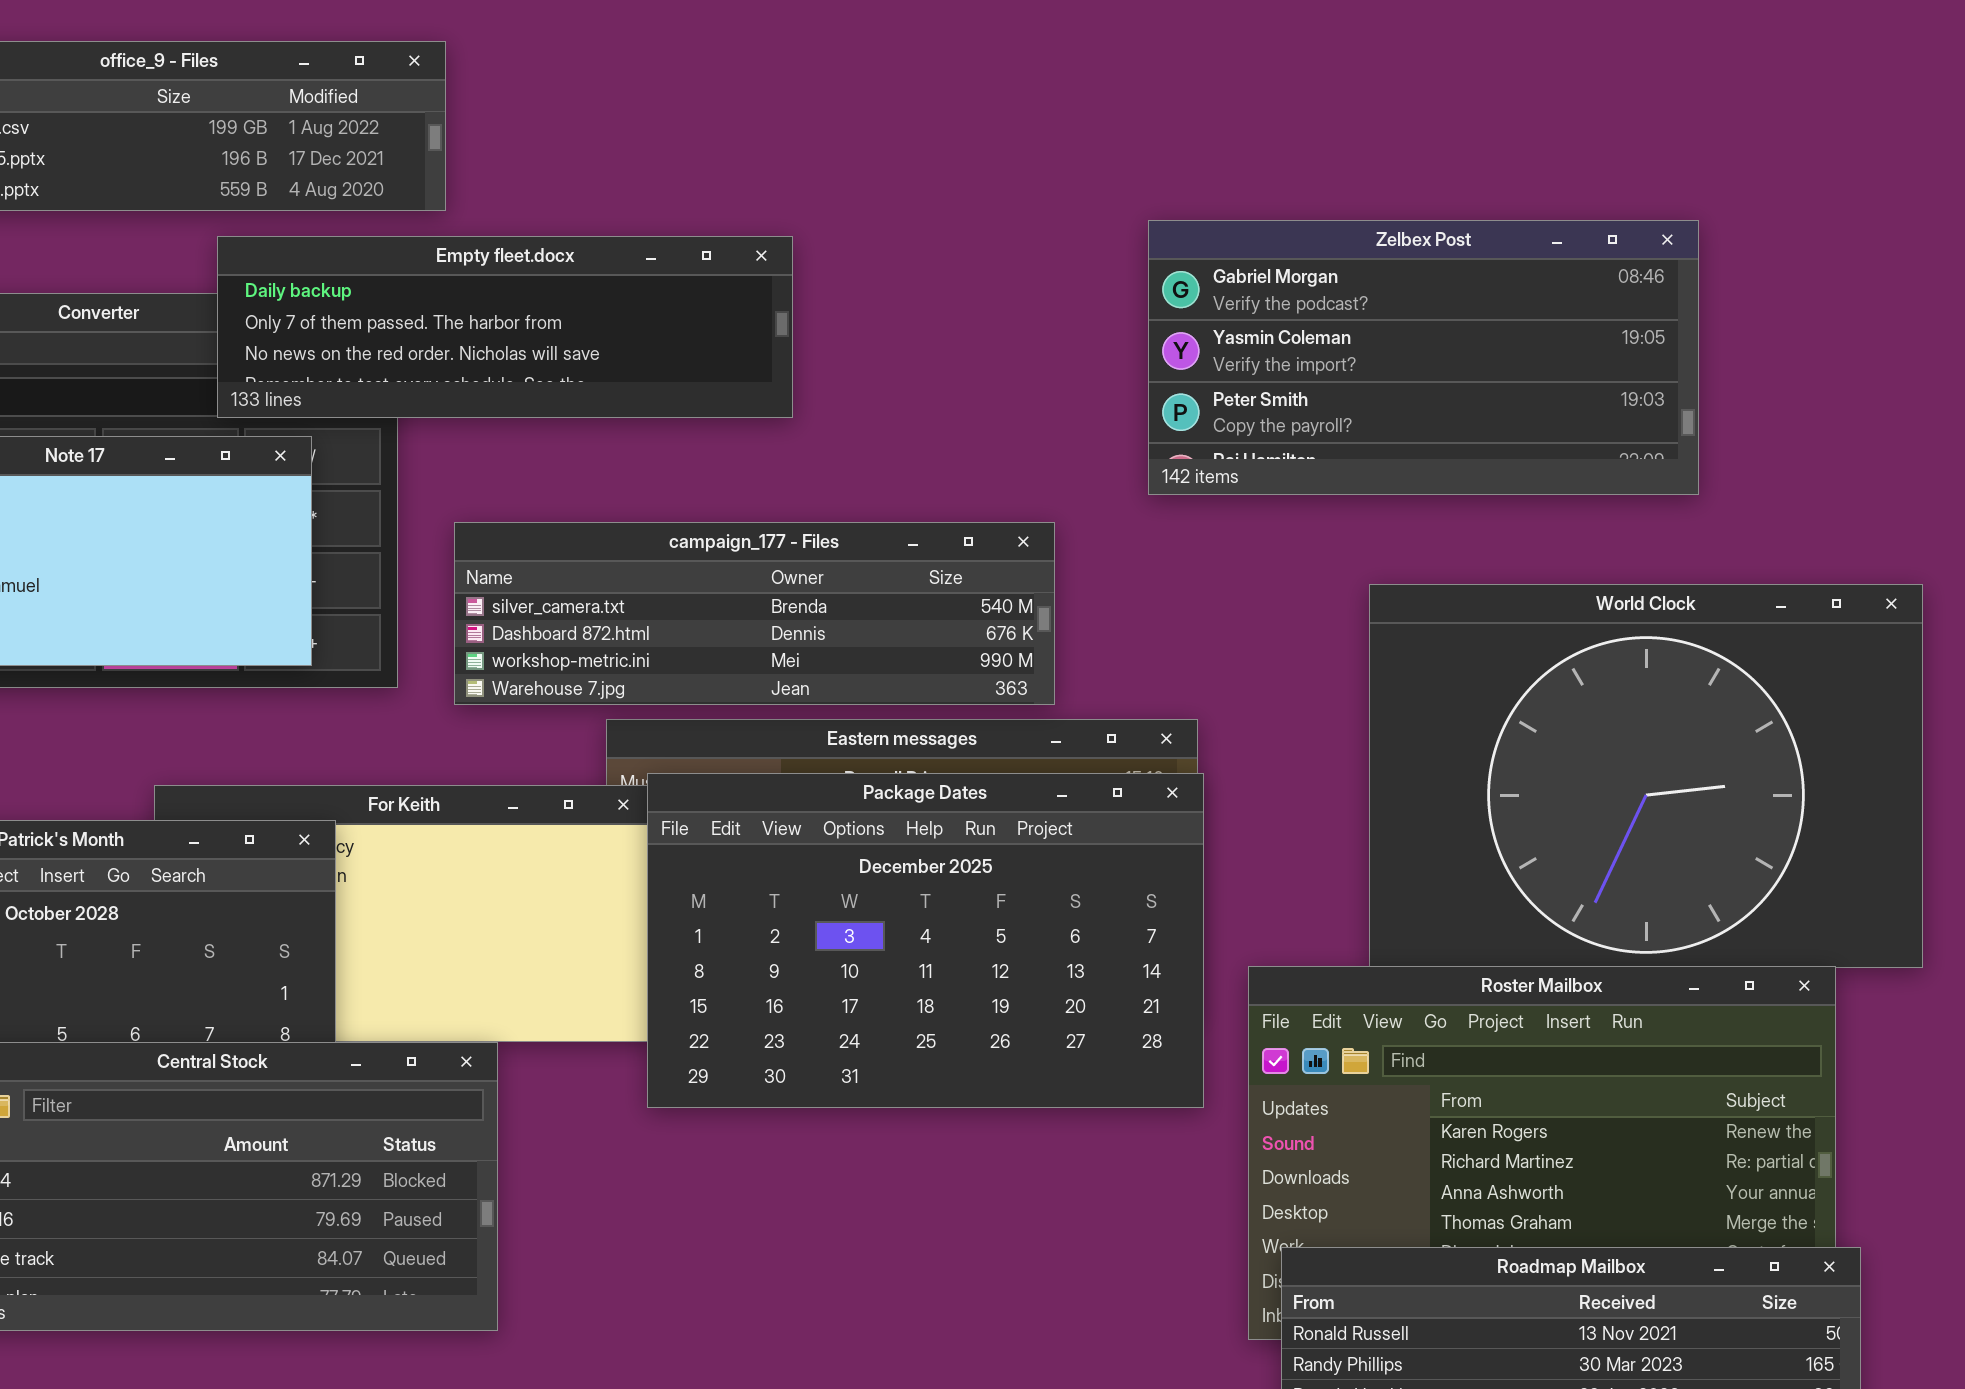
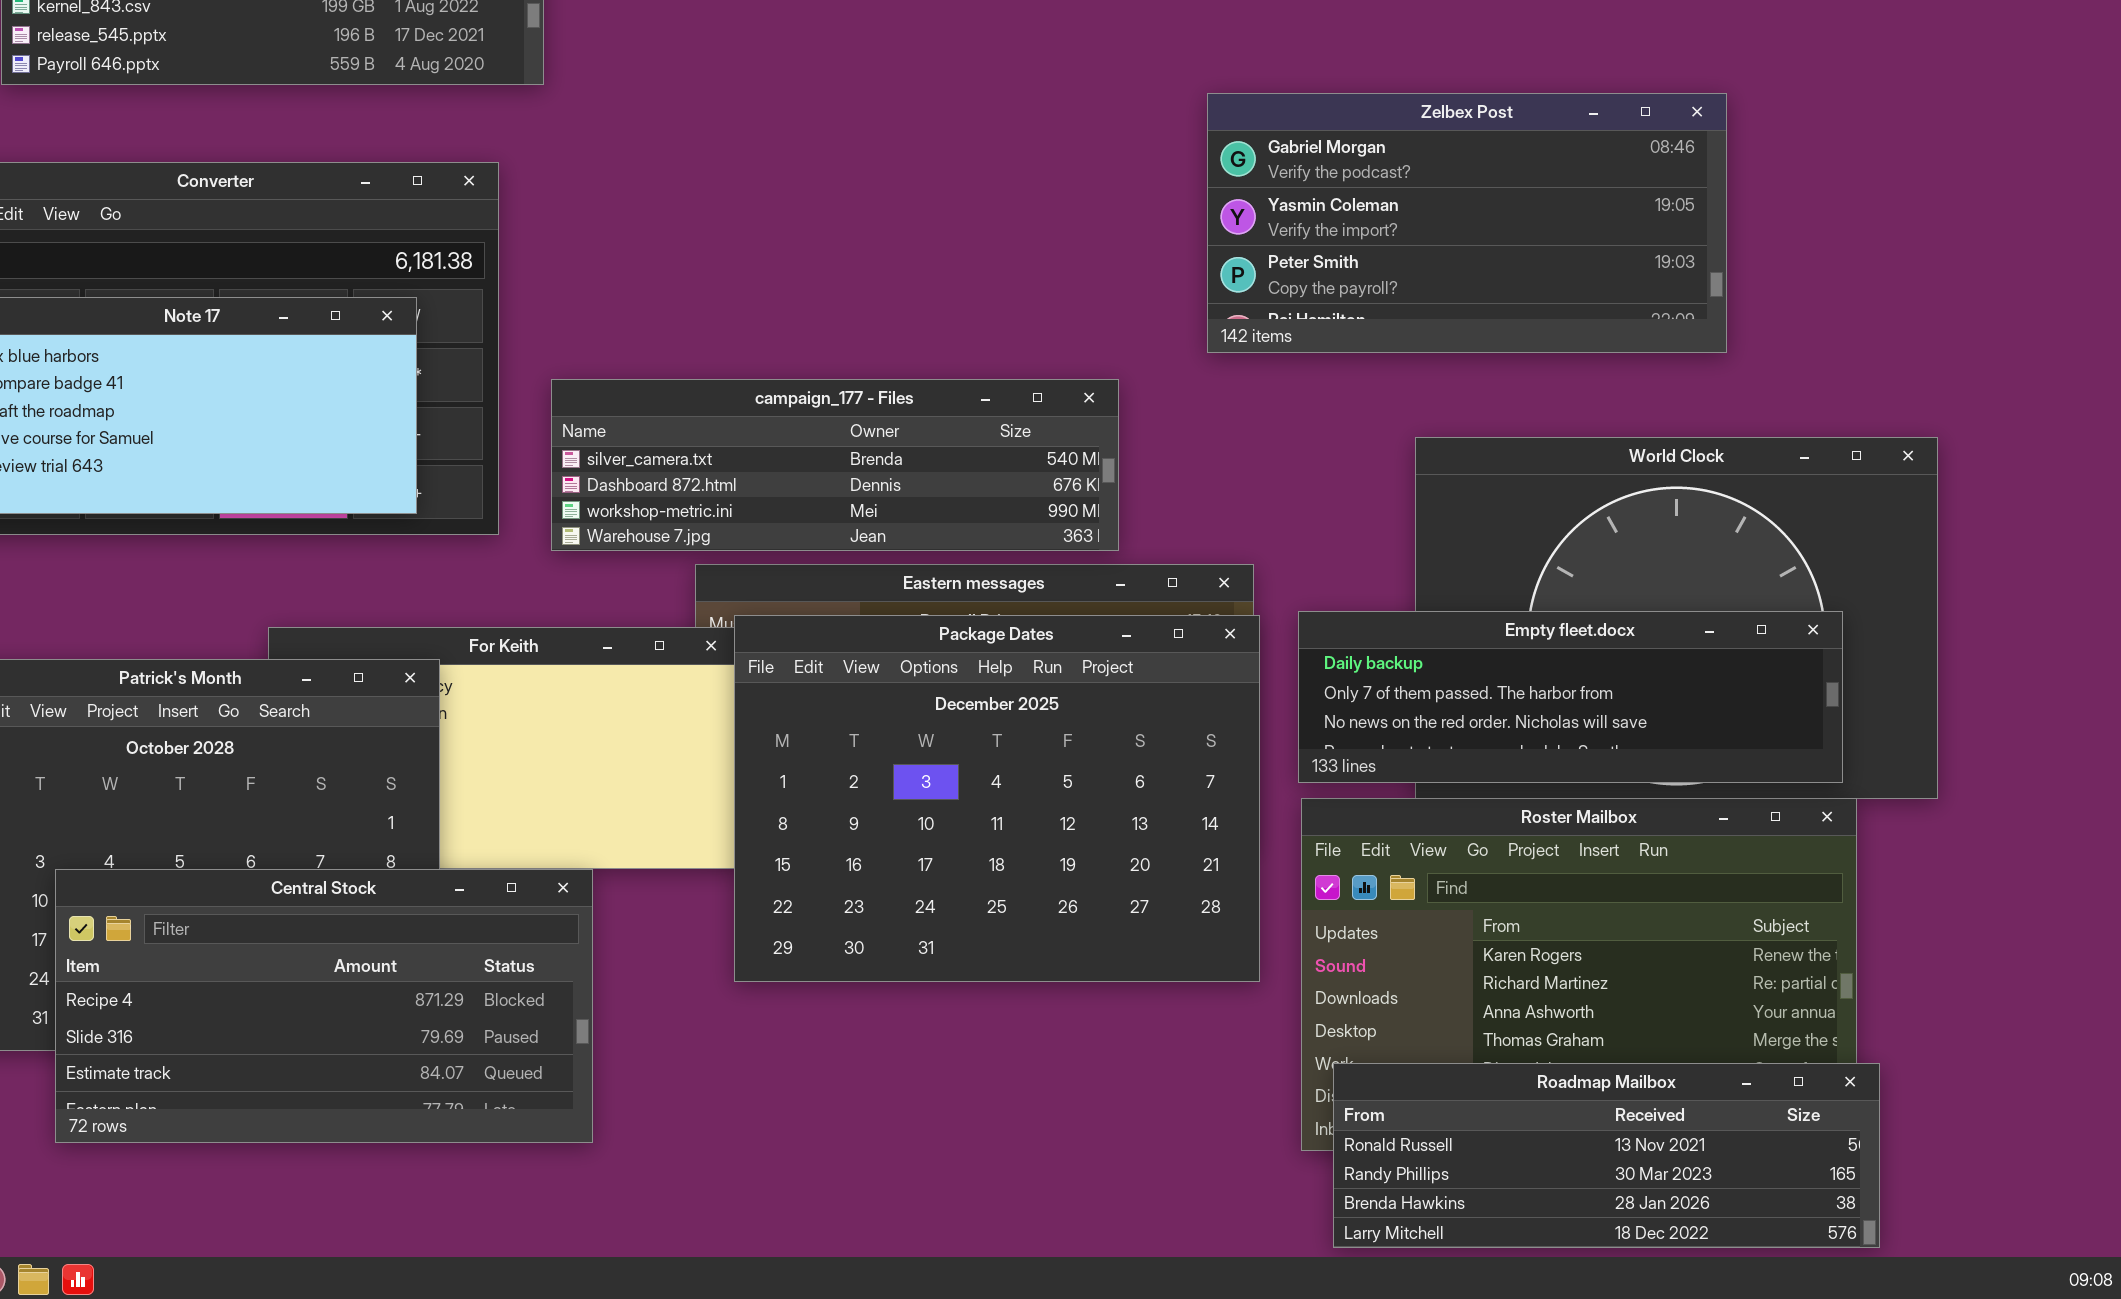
Empty fleet.docx: [217,236,793,418] -> [1298,611,1843,783], moved
Package Dates: [647,773,1204,1108] -> [734,615,1260,982], resized

